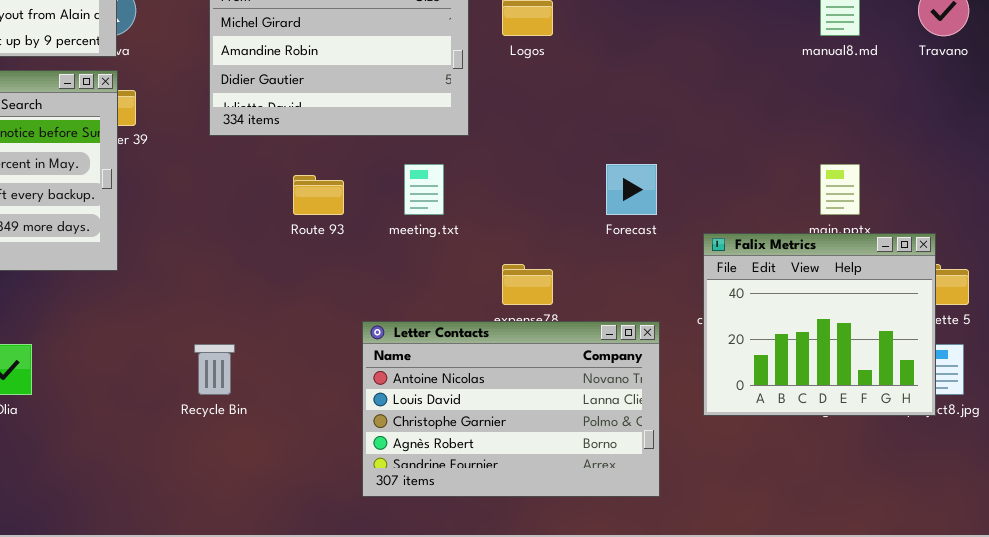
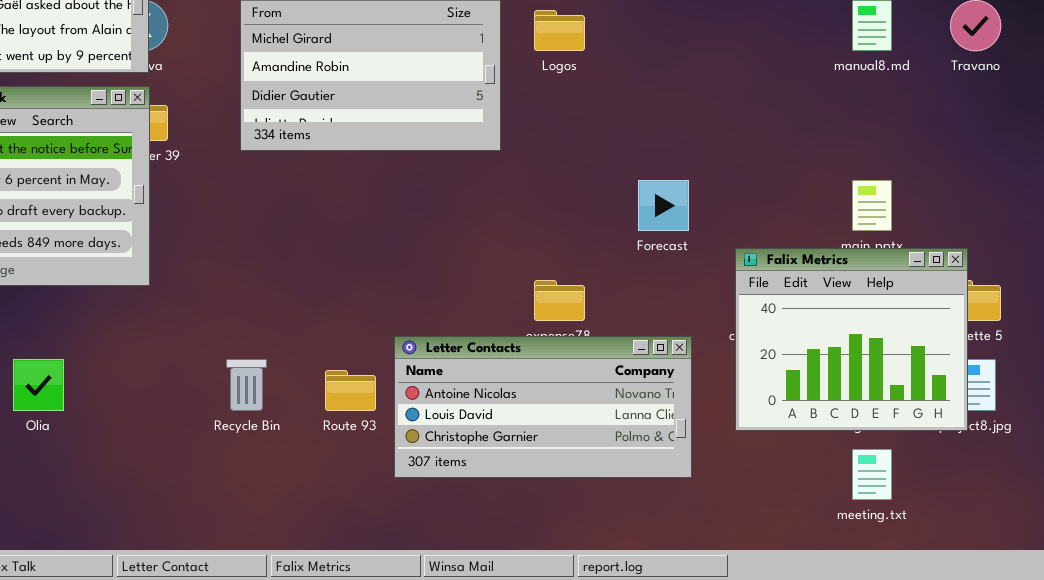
meeting.txt: [404,164,444,215] -> [852,449,892,500], moved
Route 93: [293,175,344,215] -> [325,370,376,411], moved
Letter Contacts: [362,321,660,497] -> [394,336,692,478], resized

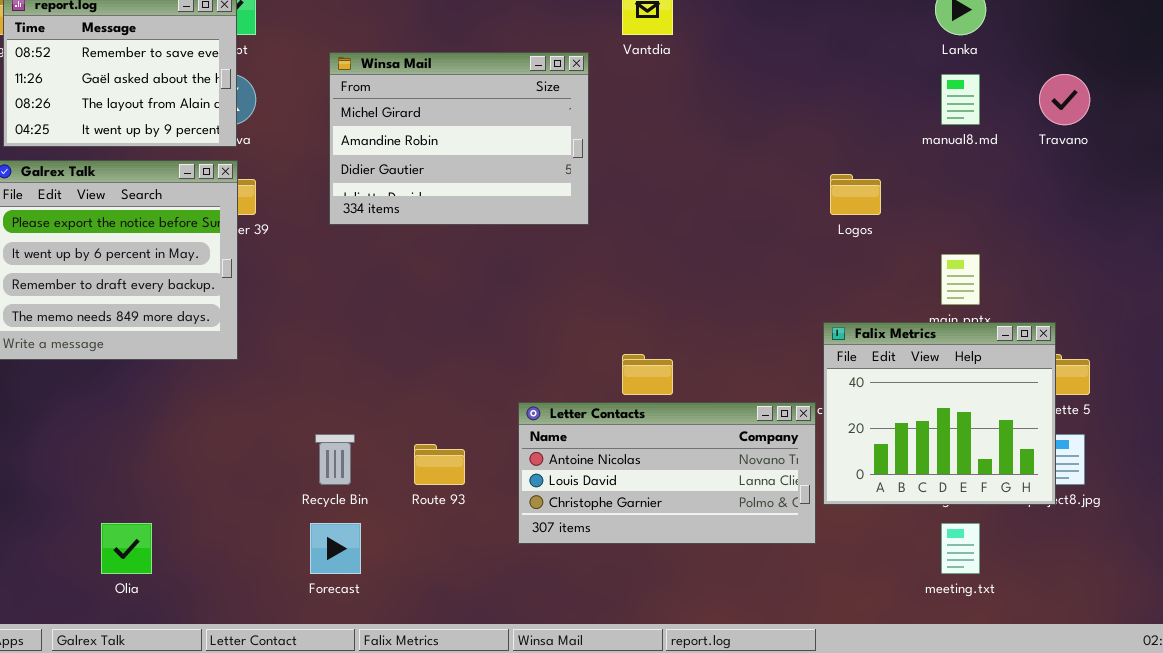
Logos: [534,10,585,51] -> [830,174,881,215], moved
Forecast: [638,180,689,231] -> [310,523,361,574], moved
Letter Contacts: [394,336,692,478] -> [518,402,816,544], moved
Olia: [13,359,64,411] -> [101,523,152,574], moved

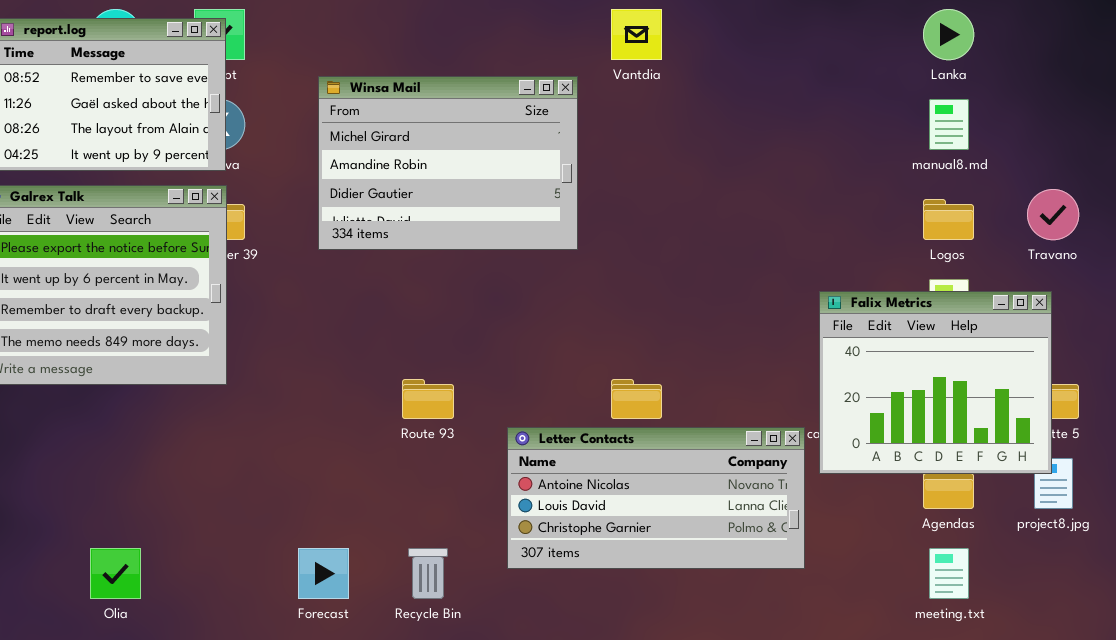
Travano: [1039,74,1090,125] -> [1027,189,1079,240], moved
Logos: [830,174,881,215] -> [923,199,974,240], moved
Falix Metrics: [823,322,1056,505] -> [819,291,1052,474], moved
Recycle Bin: [315,434,355,485] -> [408,548,448,599], moved
Route 93: [414,444,465,485] -> [402,379,454,419], moved

